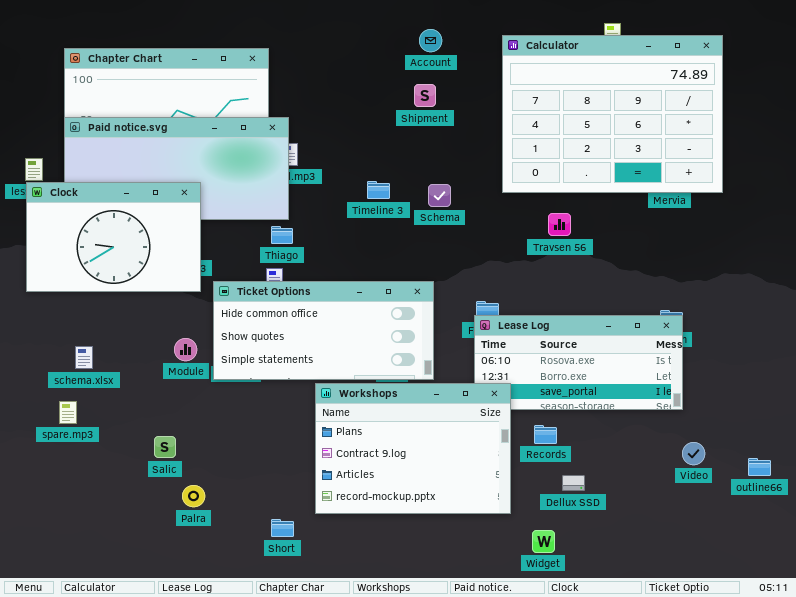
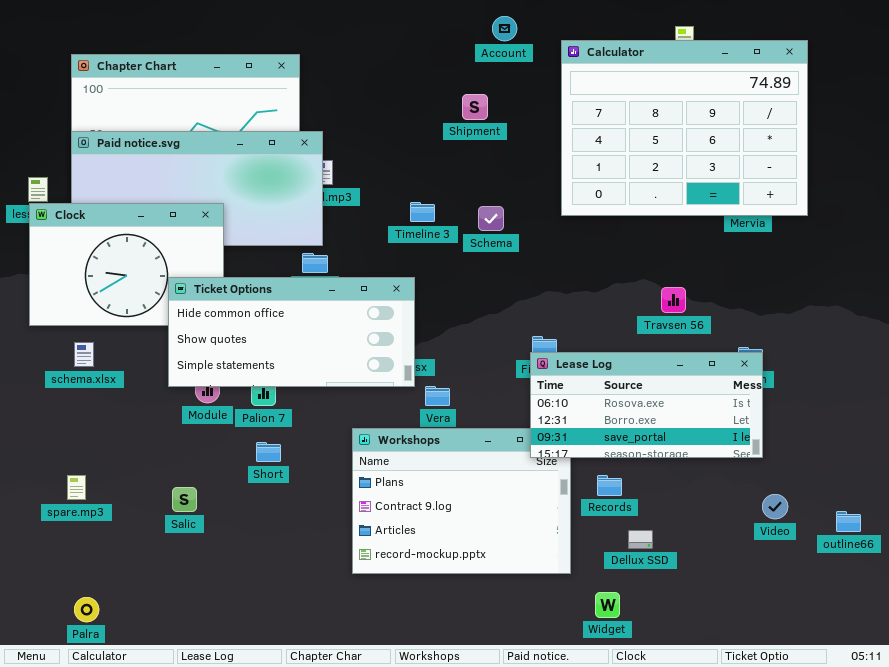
Account: [419,29,442,52] -> [492,16,517,41], moved
Travsen 56: [548,213,571,236] -> [661,287,686,313], moved
Ticket Options: [213,281,434,380] -> [168,277,415,387], moved
Lease Log: [474,315,683,410] -> [530,352,763,458], raised
schema.xlsx: [75,346,93,369] -> [74,342,94,367], moved
spare.mp3: [59,401,77,424] -> [67,475,86,500], moved
Palra: [182,485,205,507] -> [74,597,99,622], moved
Short: [271,519,294,537] -> [256,442,281,462], moved

